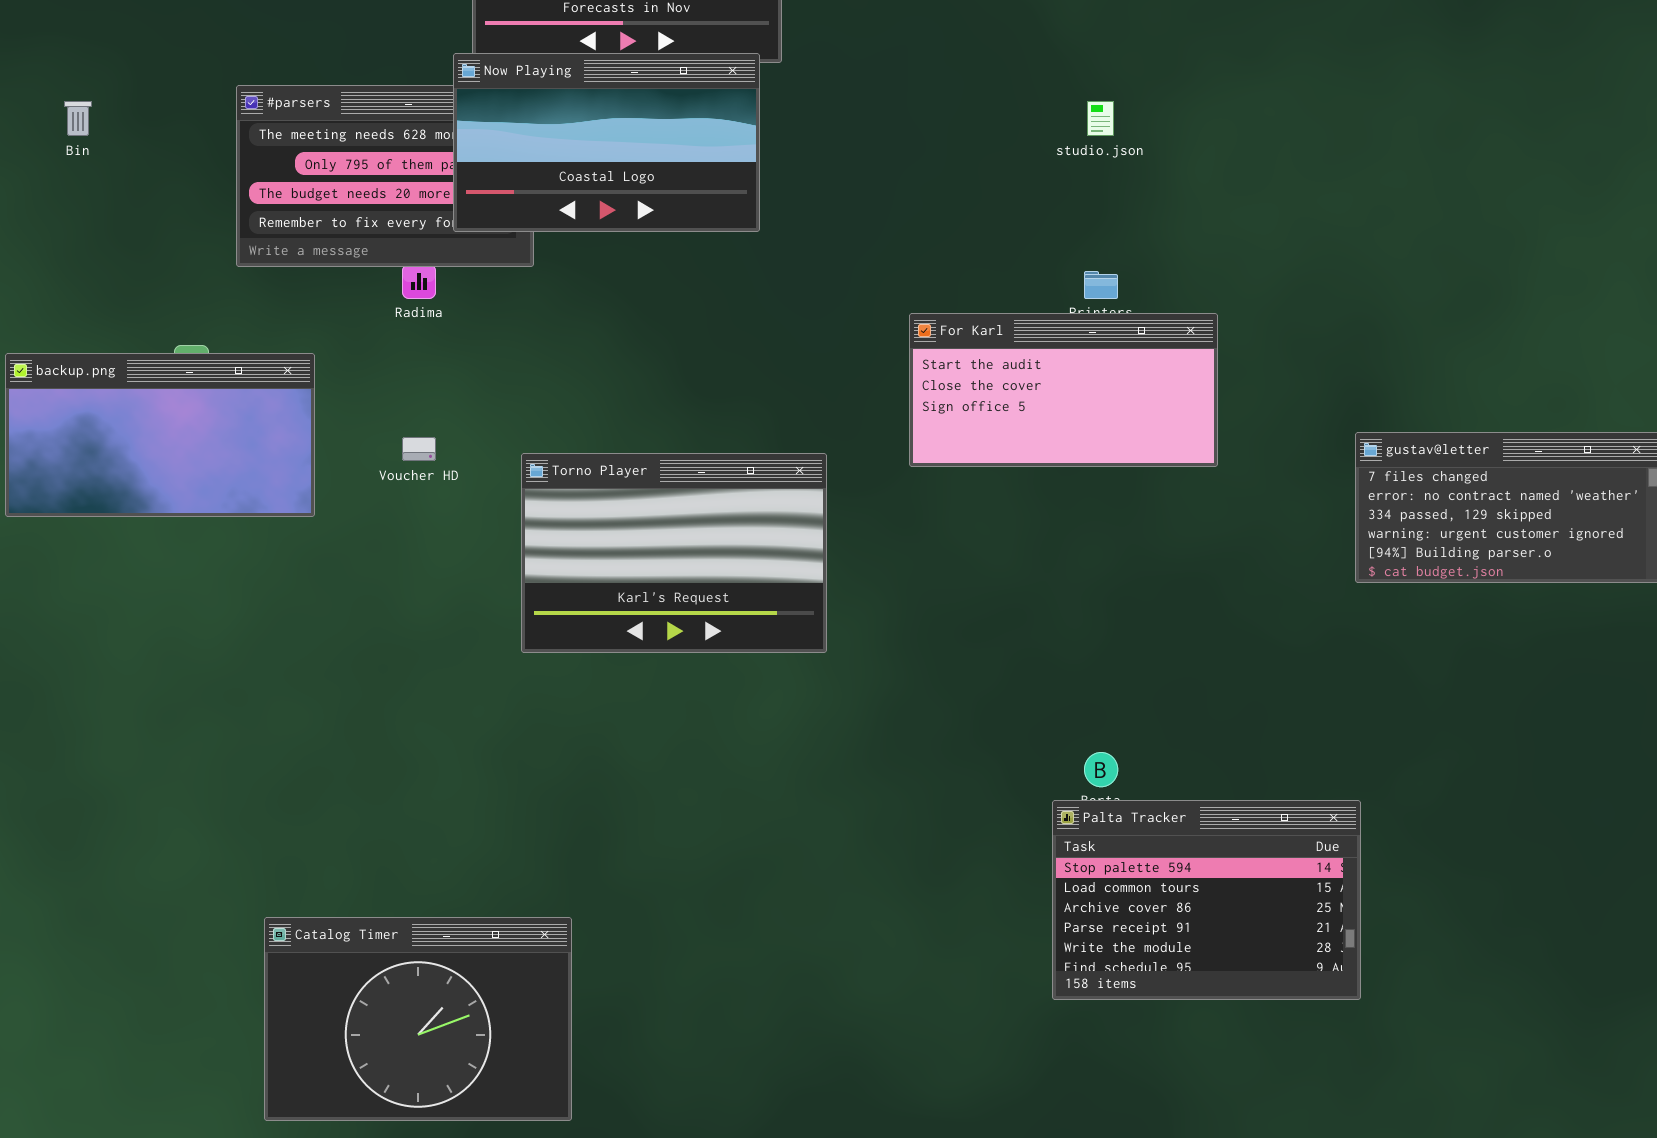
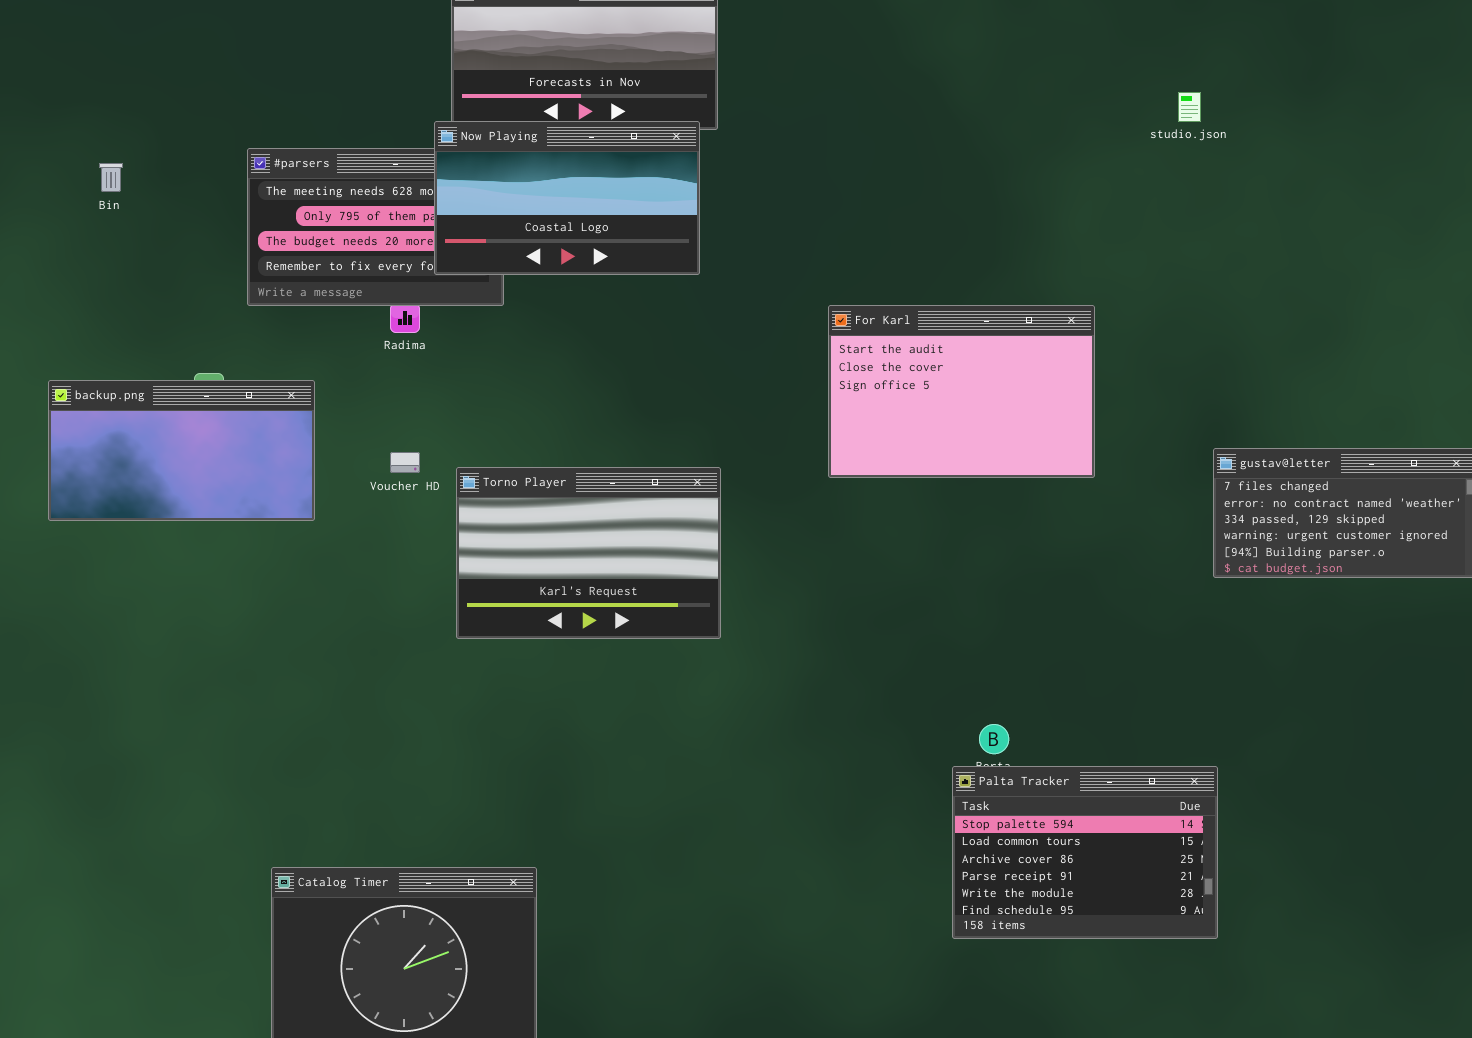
studio.json: [1087,101,1114,136] -> [1178,92,1201,122], moved
For Karl: [909,313,1218,467] -> [828,305,1095,478], resized
Torno Player: [521,453,827,653] -> [456,467,721,639], moved

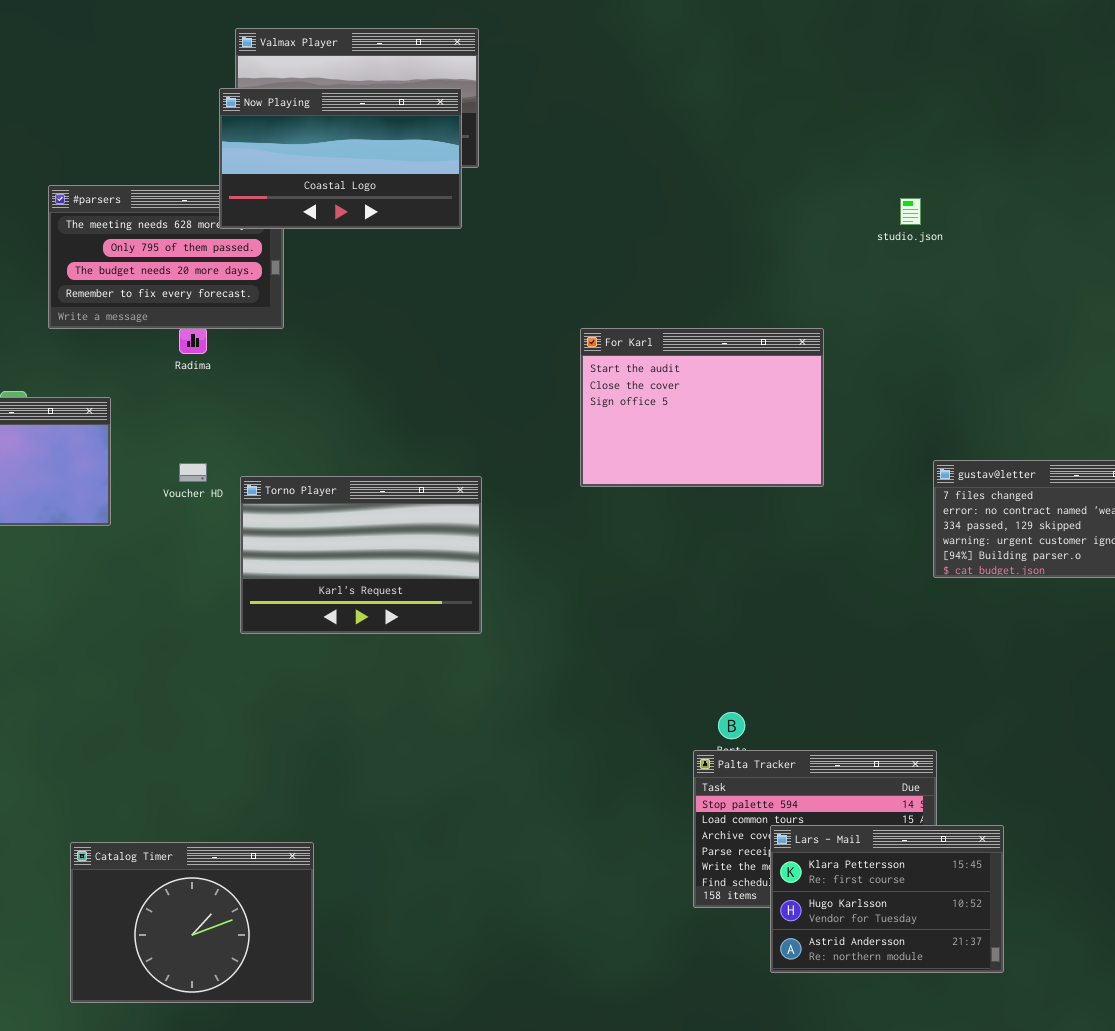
studio.json: [1178,92,1201,122] -> [900,198,921,225], moved
Now Playing: [434,121,700,275] -> [219,88,462,229], moved
Lars - Mail: none -> [770,825,1004,973], opened

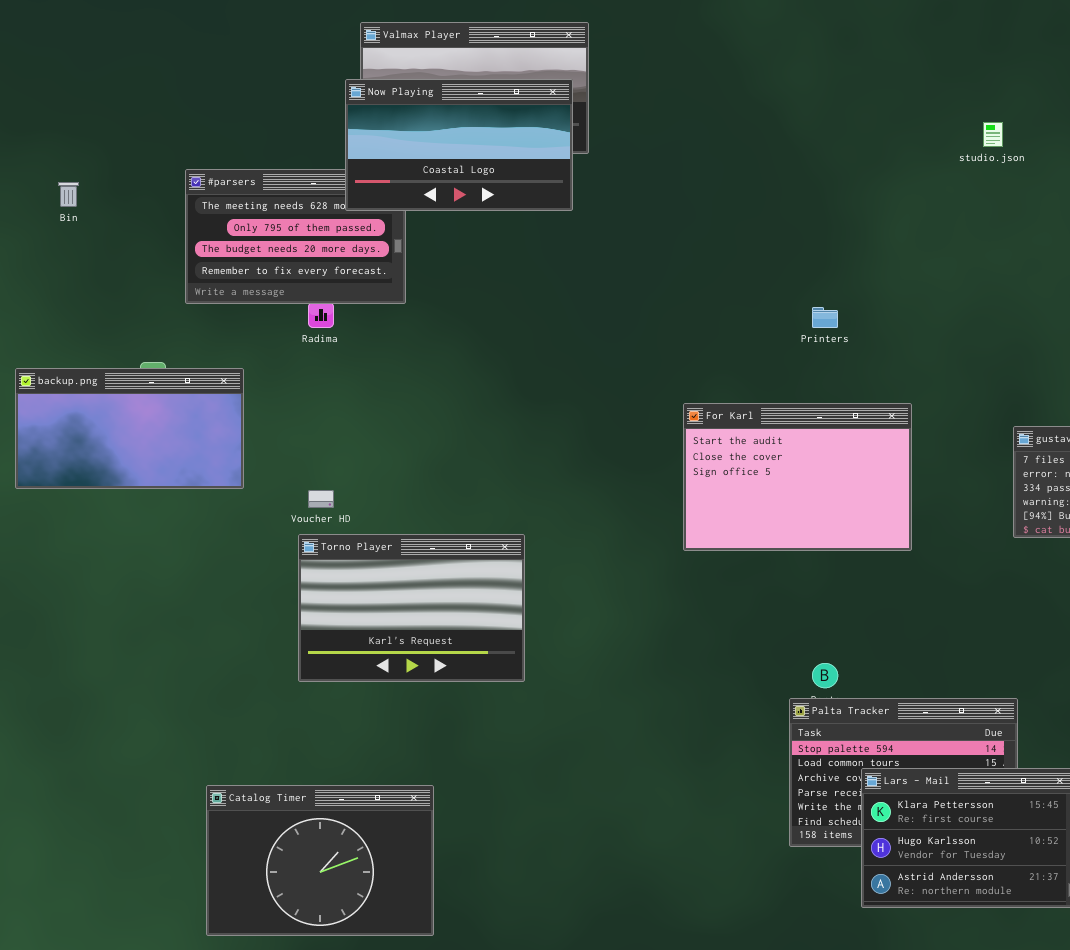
studio.json: [900,198,921,225] -> [983,122,1003,147], moved
For Karl: [580,328,824,487] -> [683,403,912,551], moved
Voucher HD: [179,463,207,482] -> [308,490,334,508], moved
Torno Player: [240,476,482,634] -> [298,534,525,682], moved

